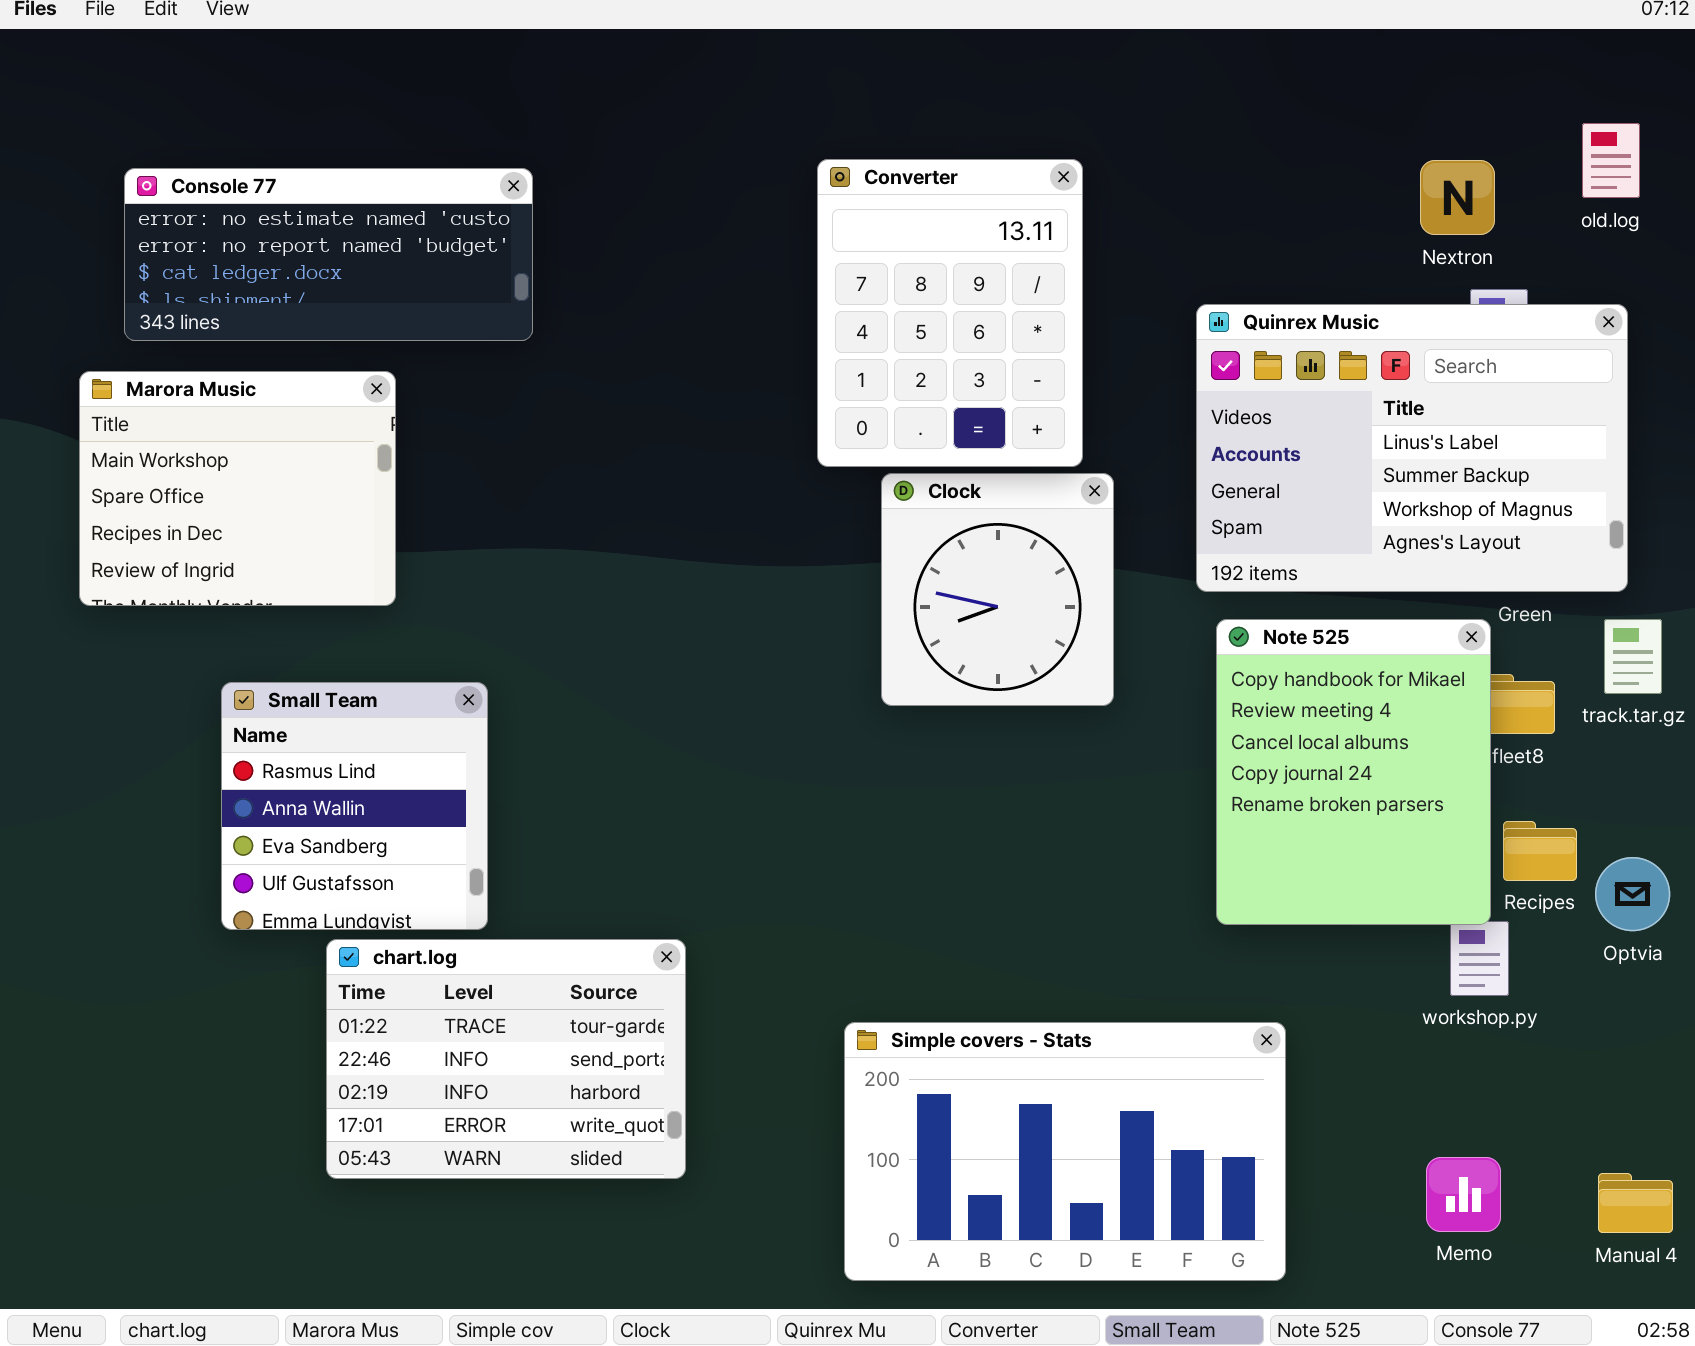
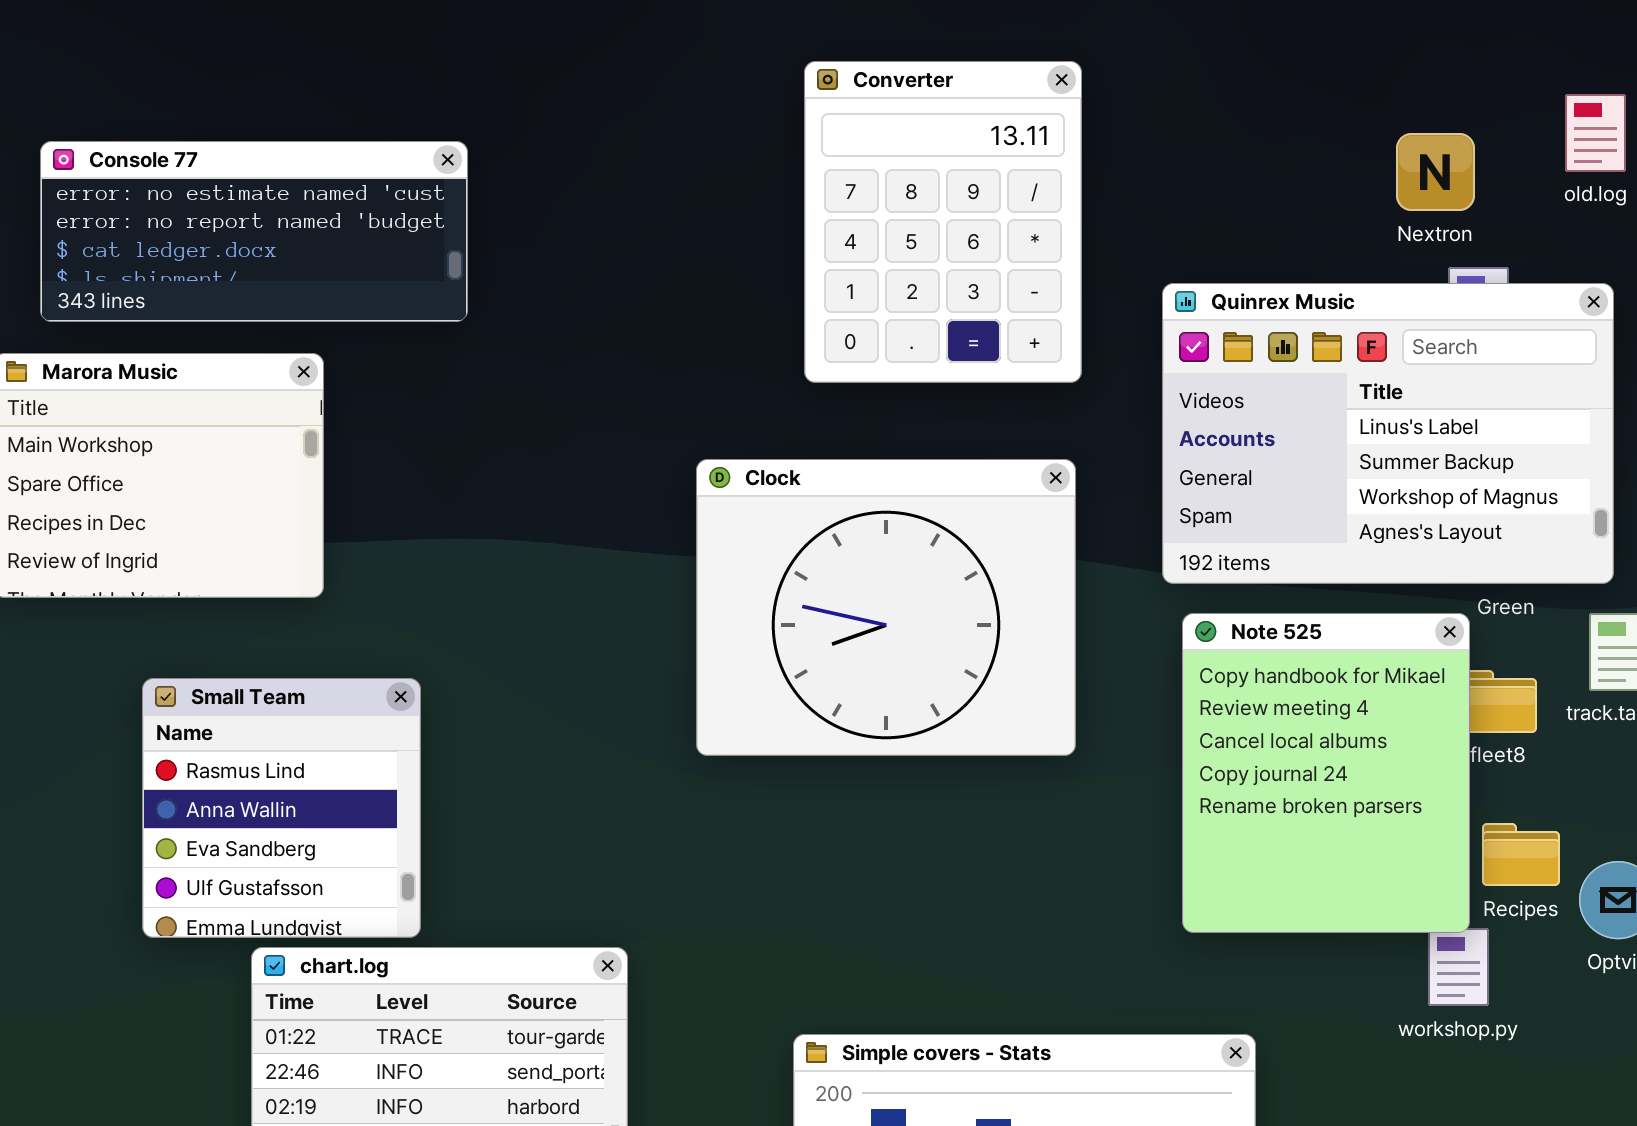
Converter: [817,159,1083,467] -> [804,61,1082,383], moved
Clock: [881,473,1114,706] -> [696,459,1076,756], resized

